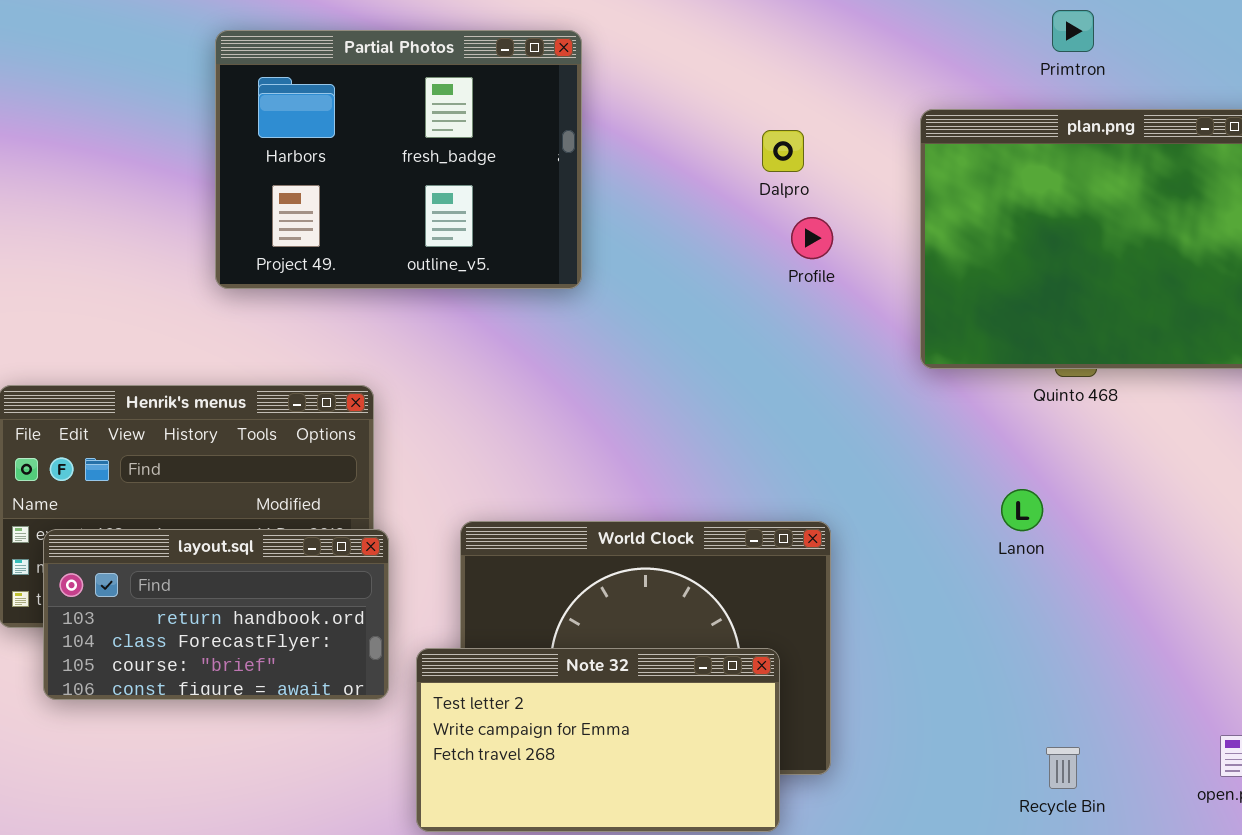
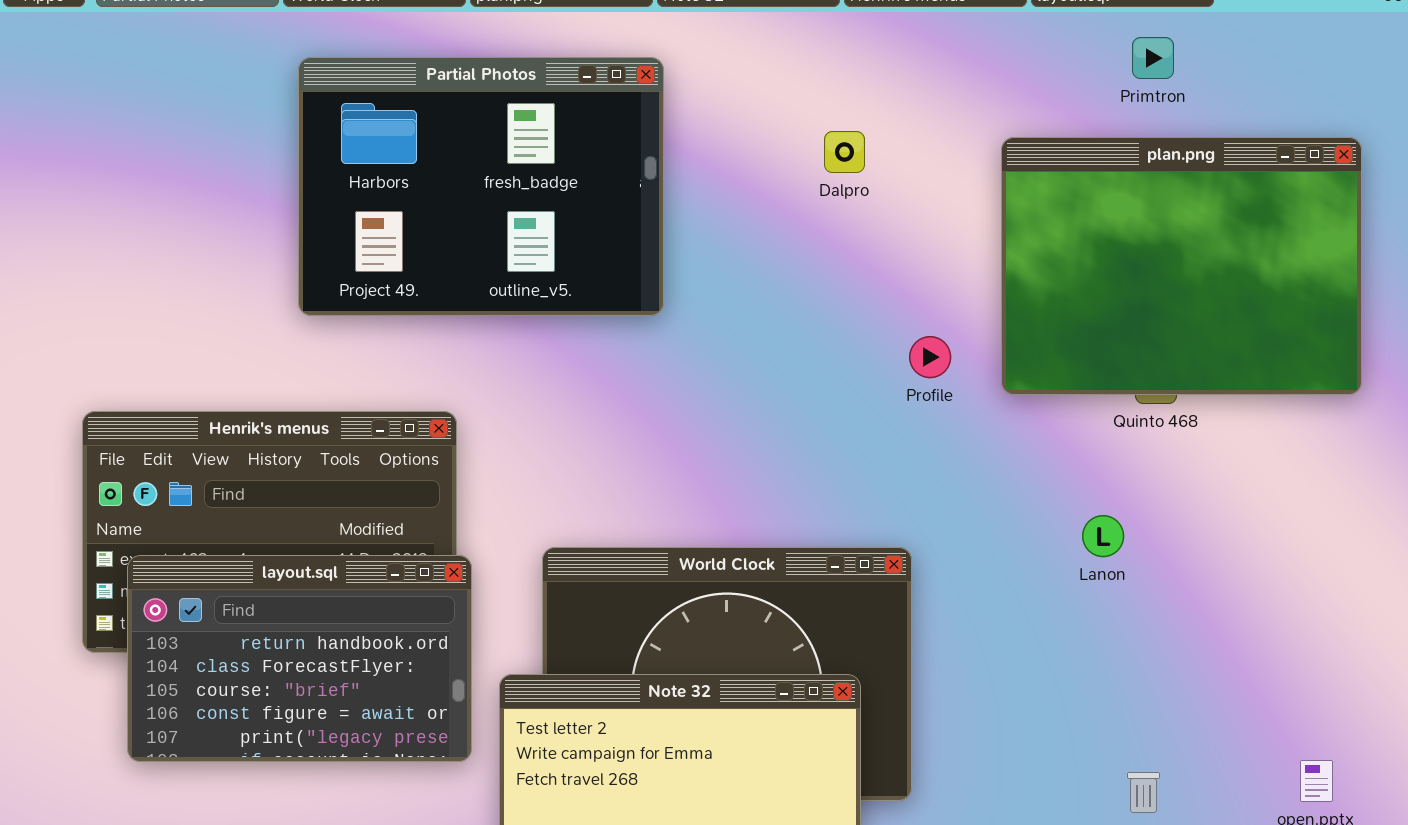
Dalpro: [762,130,804,172] -> [824,131,865,173], moved
Profile: [791,217,833,259] -> [909,336,951,378], moved
layout.sql: [43,529,389,700] -> [127,555,472,762], resized

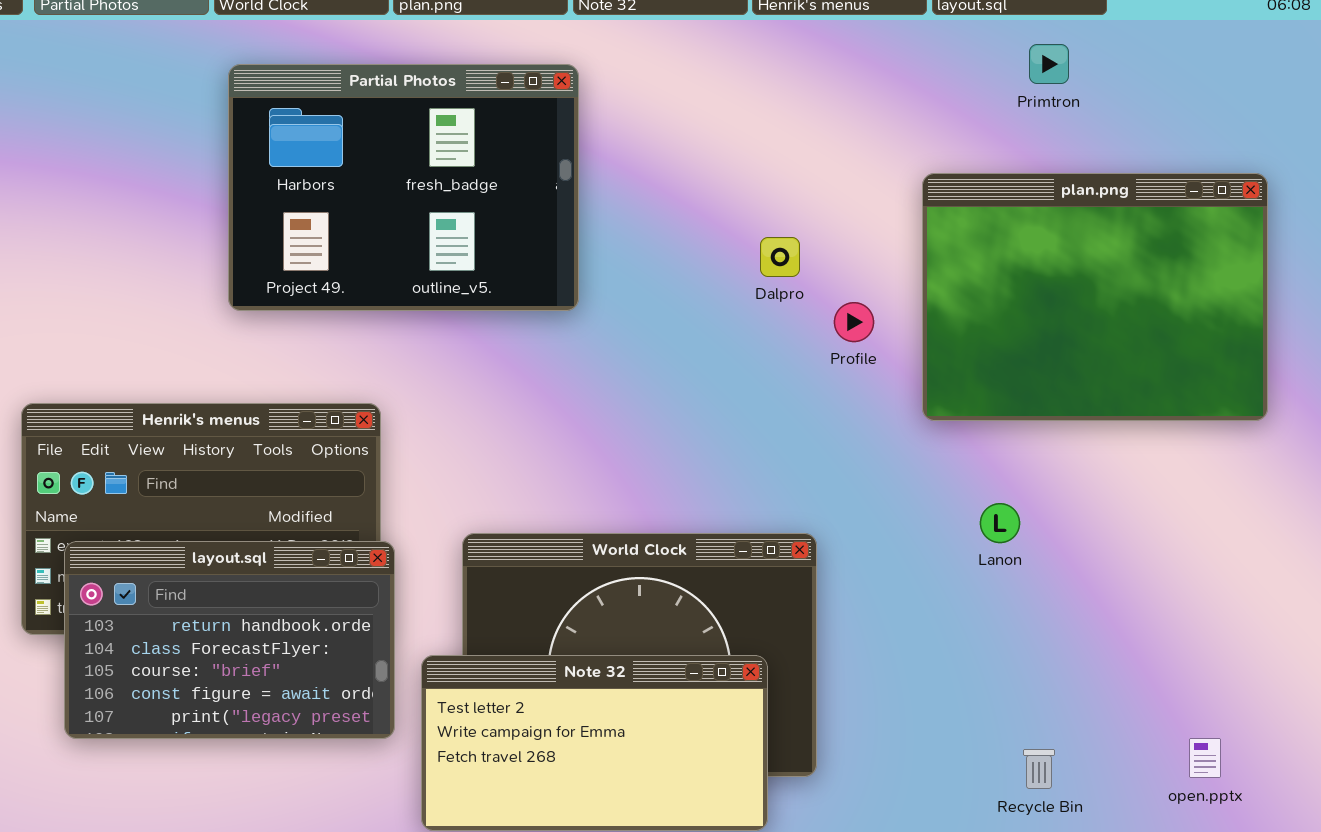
Dalpro: [824,131,865,173] -> [760,237,800,277], moved
plan.png: [1001,137,1362,395] -> [922,173,1268,421], moved
Profile: [909,336,951,378] -> [834,302,874,342], moved

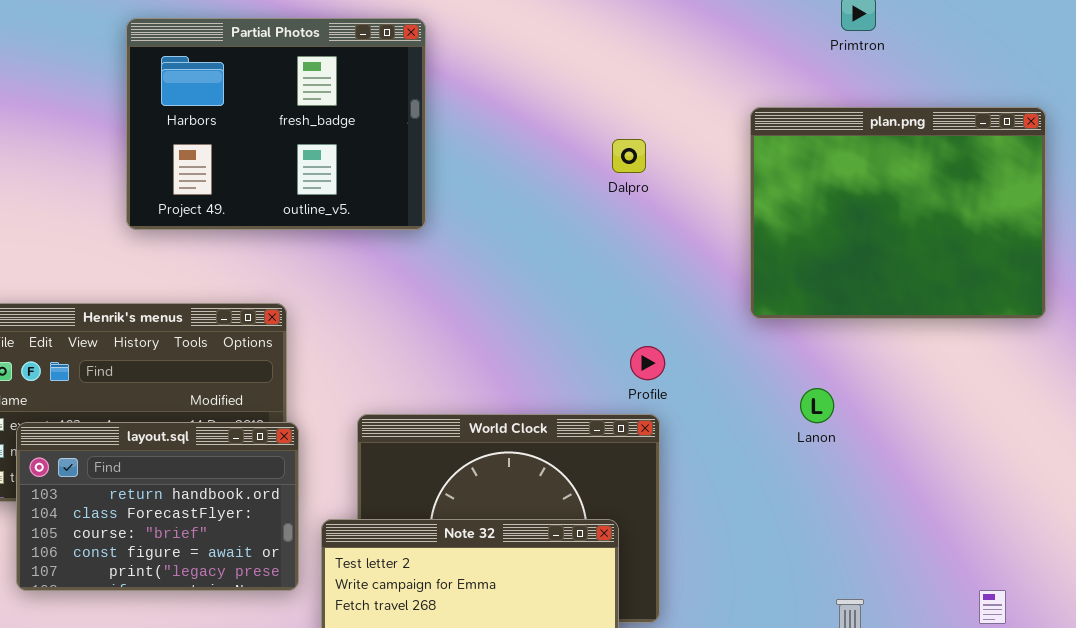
Partial Photos: [228,64,579,311] -> [126,18,426,230], moved
Dalpro: [760,237,800,277] -> [612,139,646,173], moved
Profile: [834,302,874,342] -> [630,346,665,380], moved

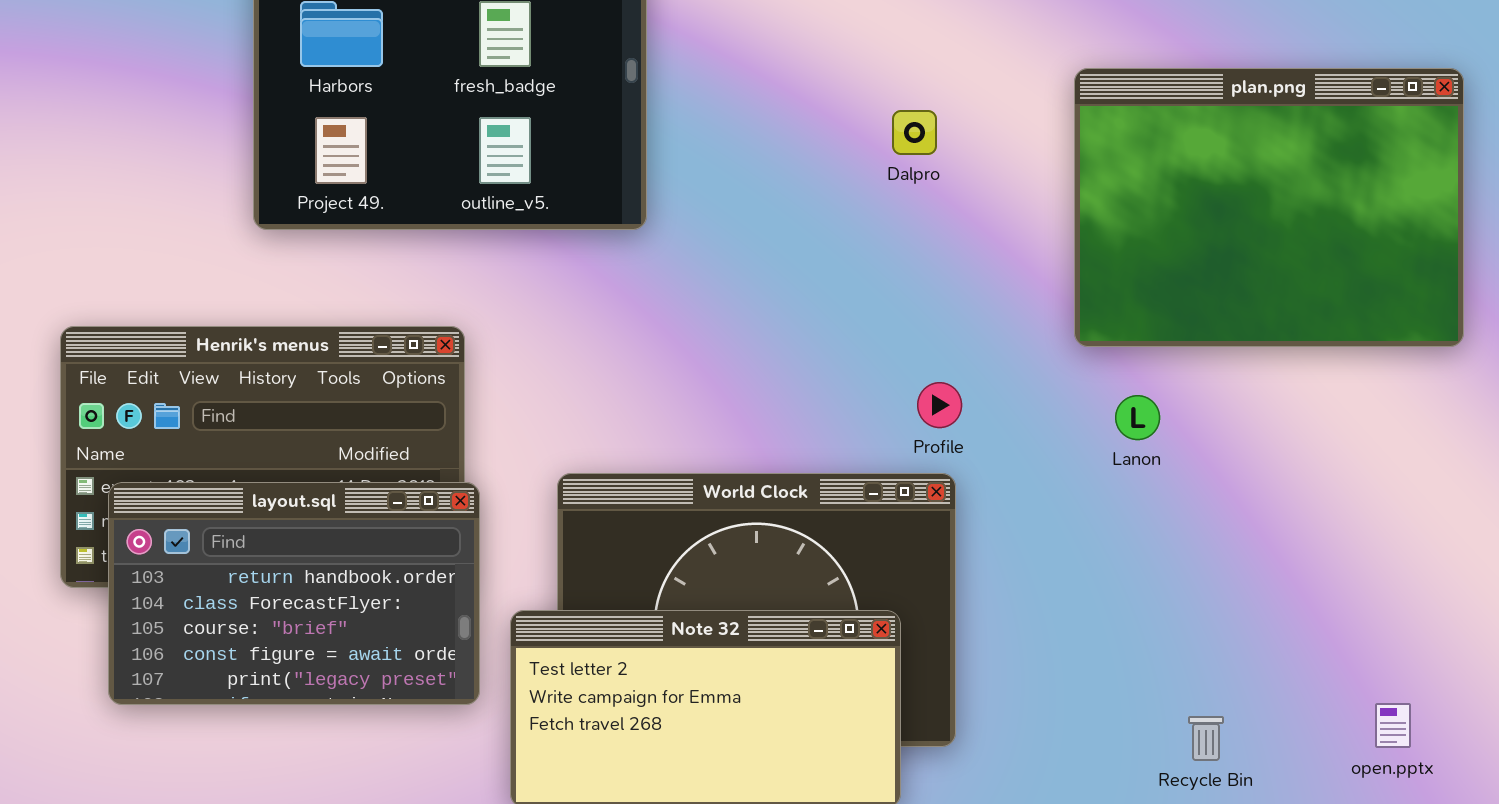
Lanon: [800,388,834,423] -> [1115,395,1160,440], moved

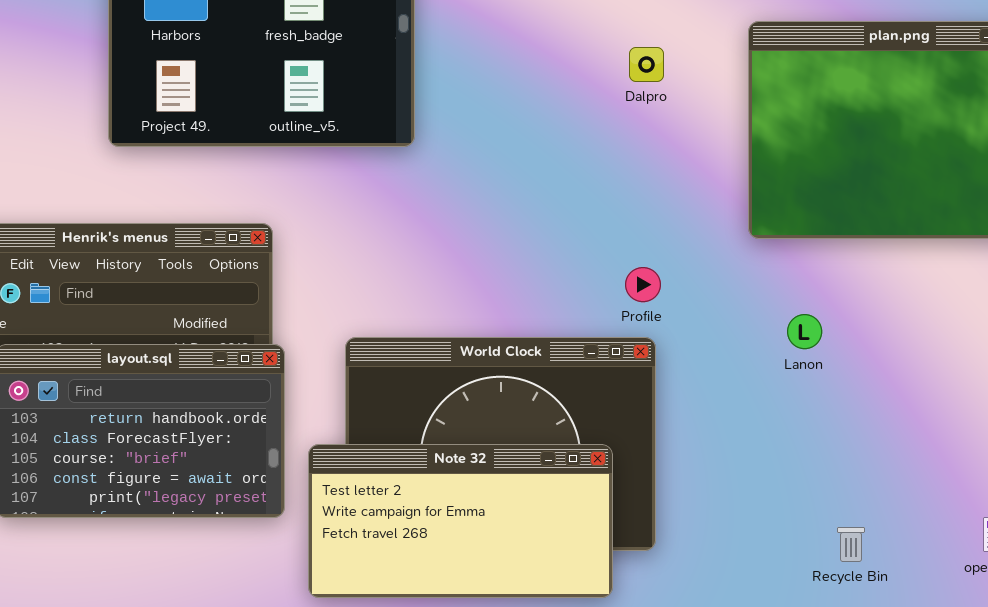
Dalpro: [892,110,937,155] -> [629,47,664,82], moved
Lanon: [1115,395,1160,440] -> [787,314,822,349], moved

